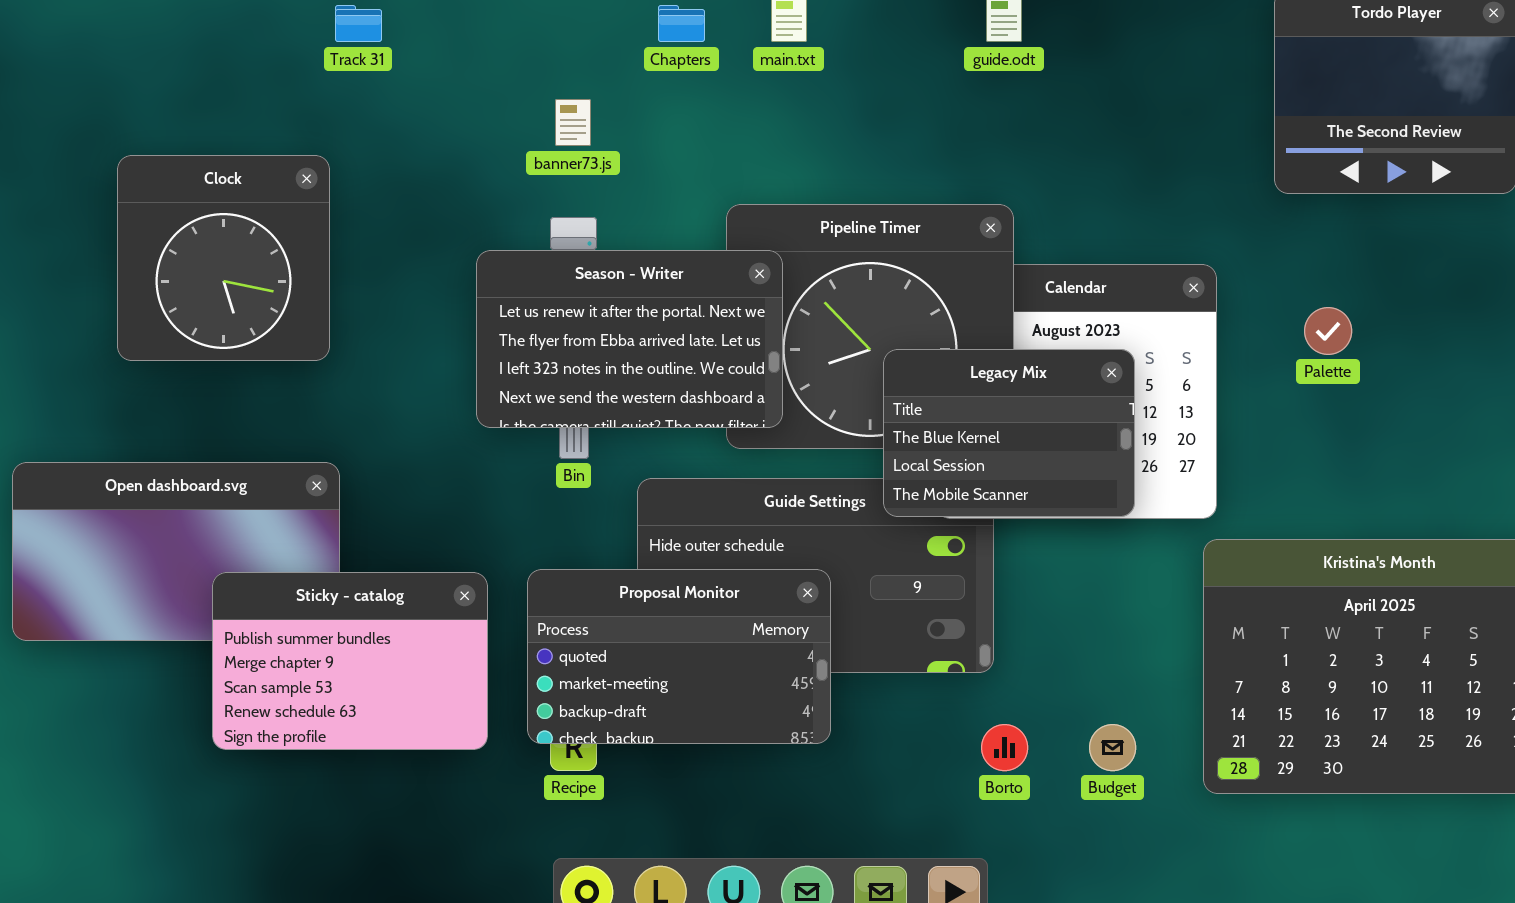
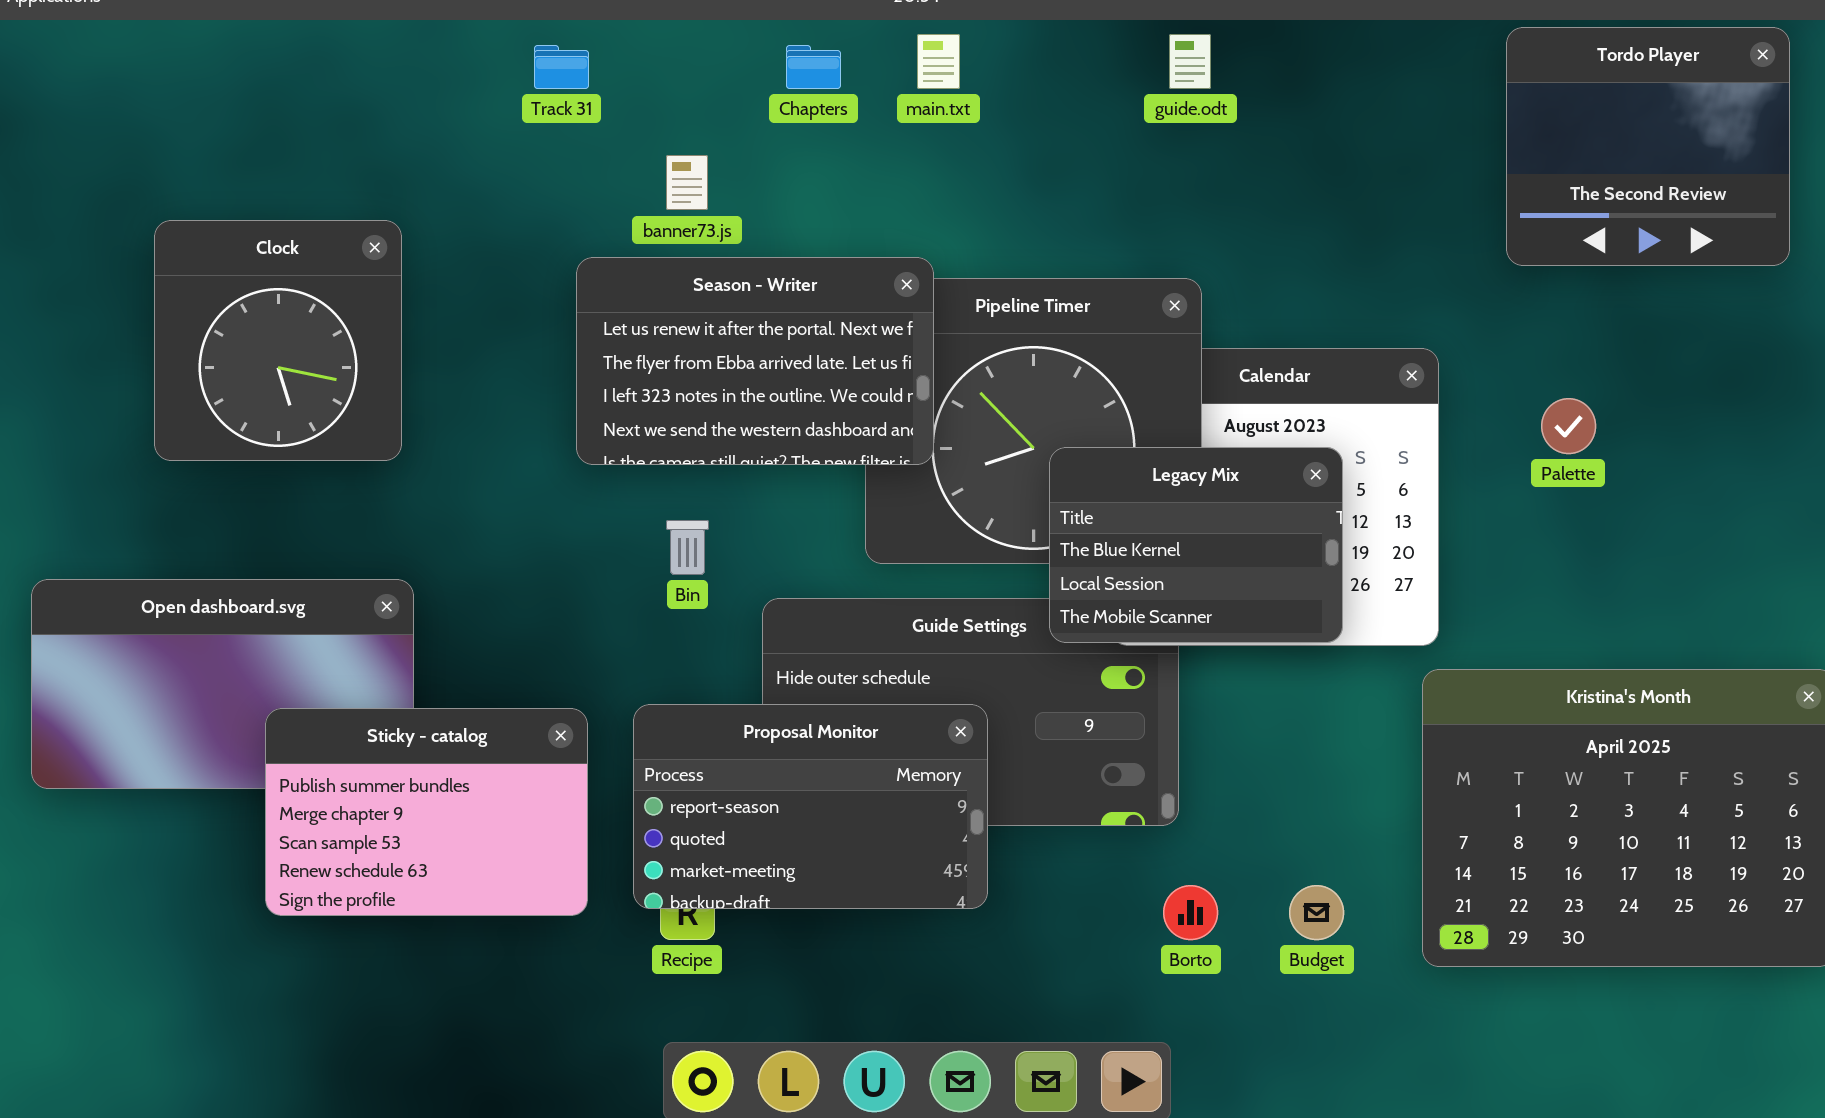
Track 31: [335,5,382,42] -> [534,45,589,89], moved
Season - Writer: [476,250,783,428] -> [576,257,934,465], moved
Proposal Monitor: [527,569,831,744] -> [633,704,988,909], scrolled up 1 row

